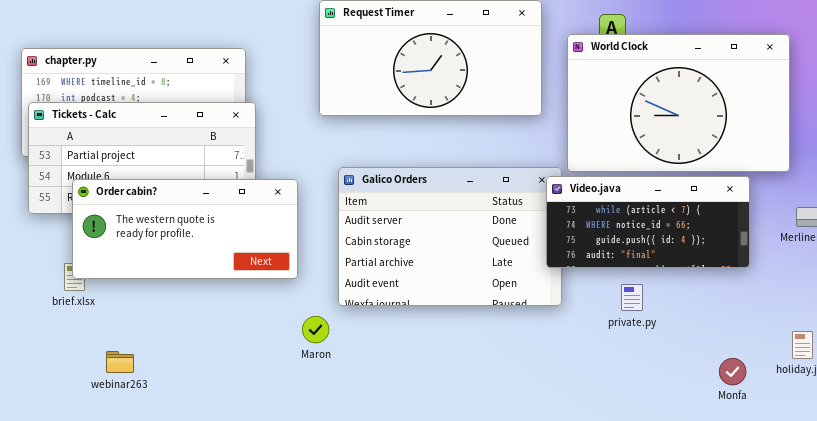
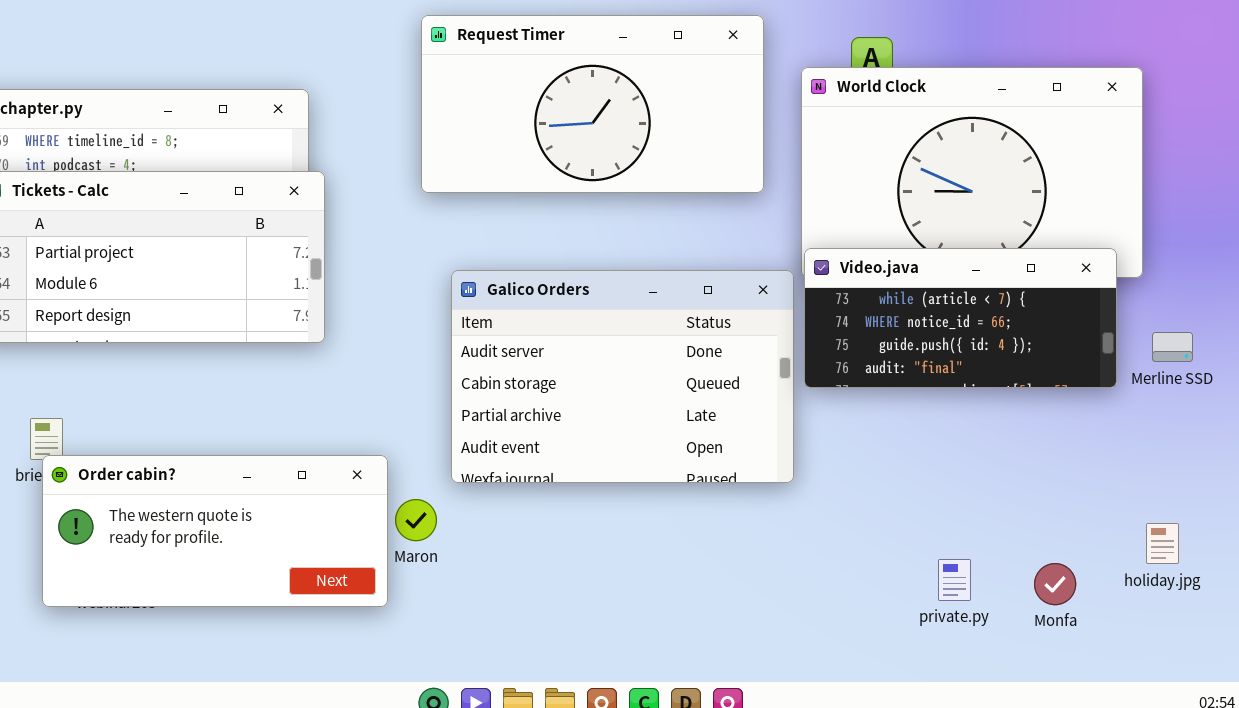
Video.java: [546,176,750,268] -> [804,248,1117,388], moved
Order cabin?: [72,179,298,279] -> [42,455,388,607], moved
private.py: [621,284,643,311] -> [938,559,971,601], moved

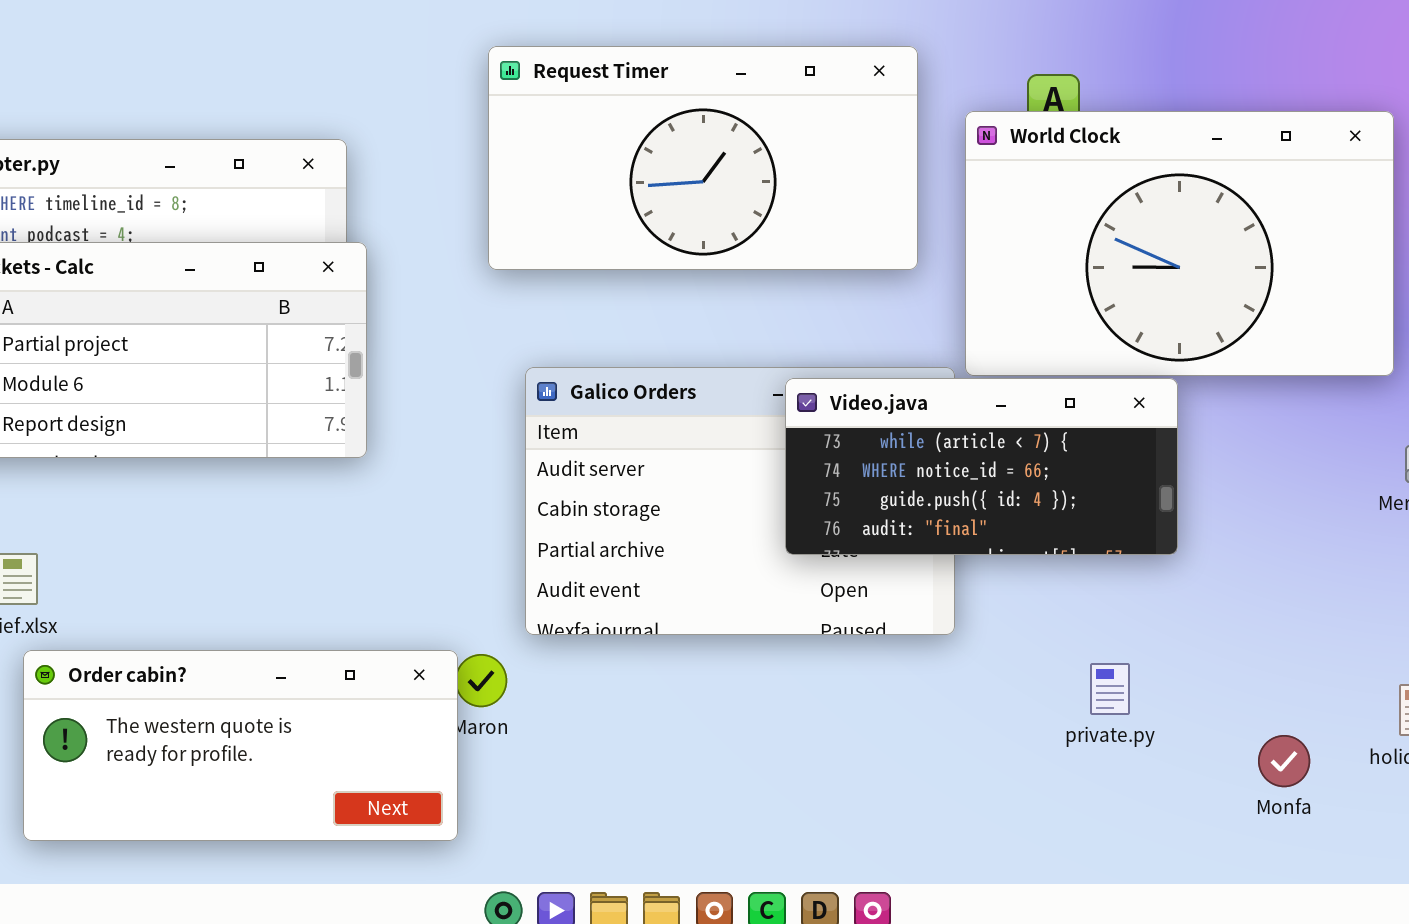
Video.java: [804,248,1117,388] -> [785,378,1178,555], moved
Order cabin?: [42,455,388,607] -> [23,650,458,841], moved
private.py: [938,559,971,601] -> [1090,663,1130,715], moved

